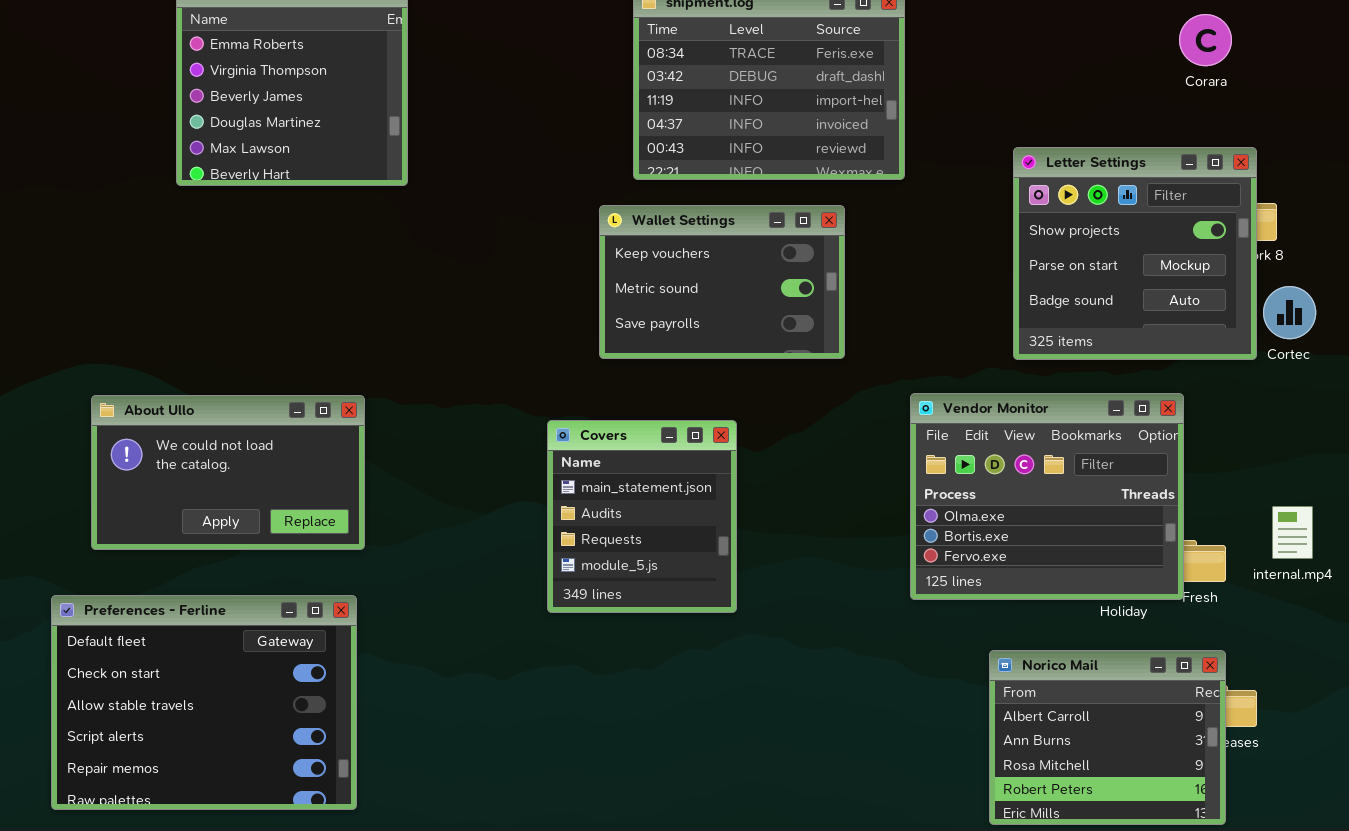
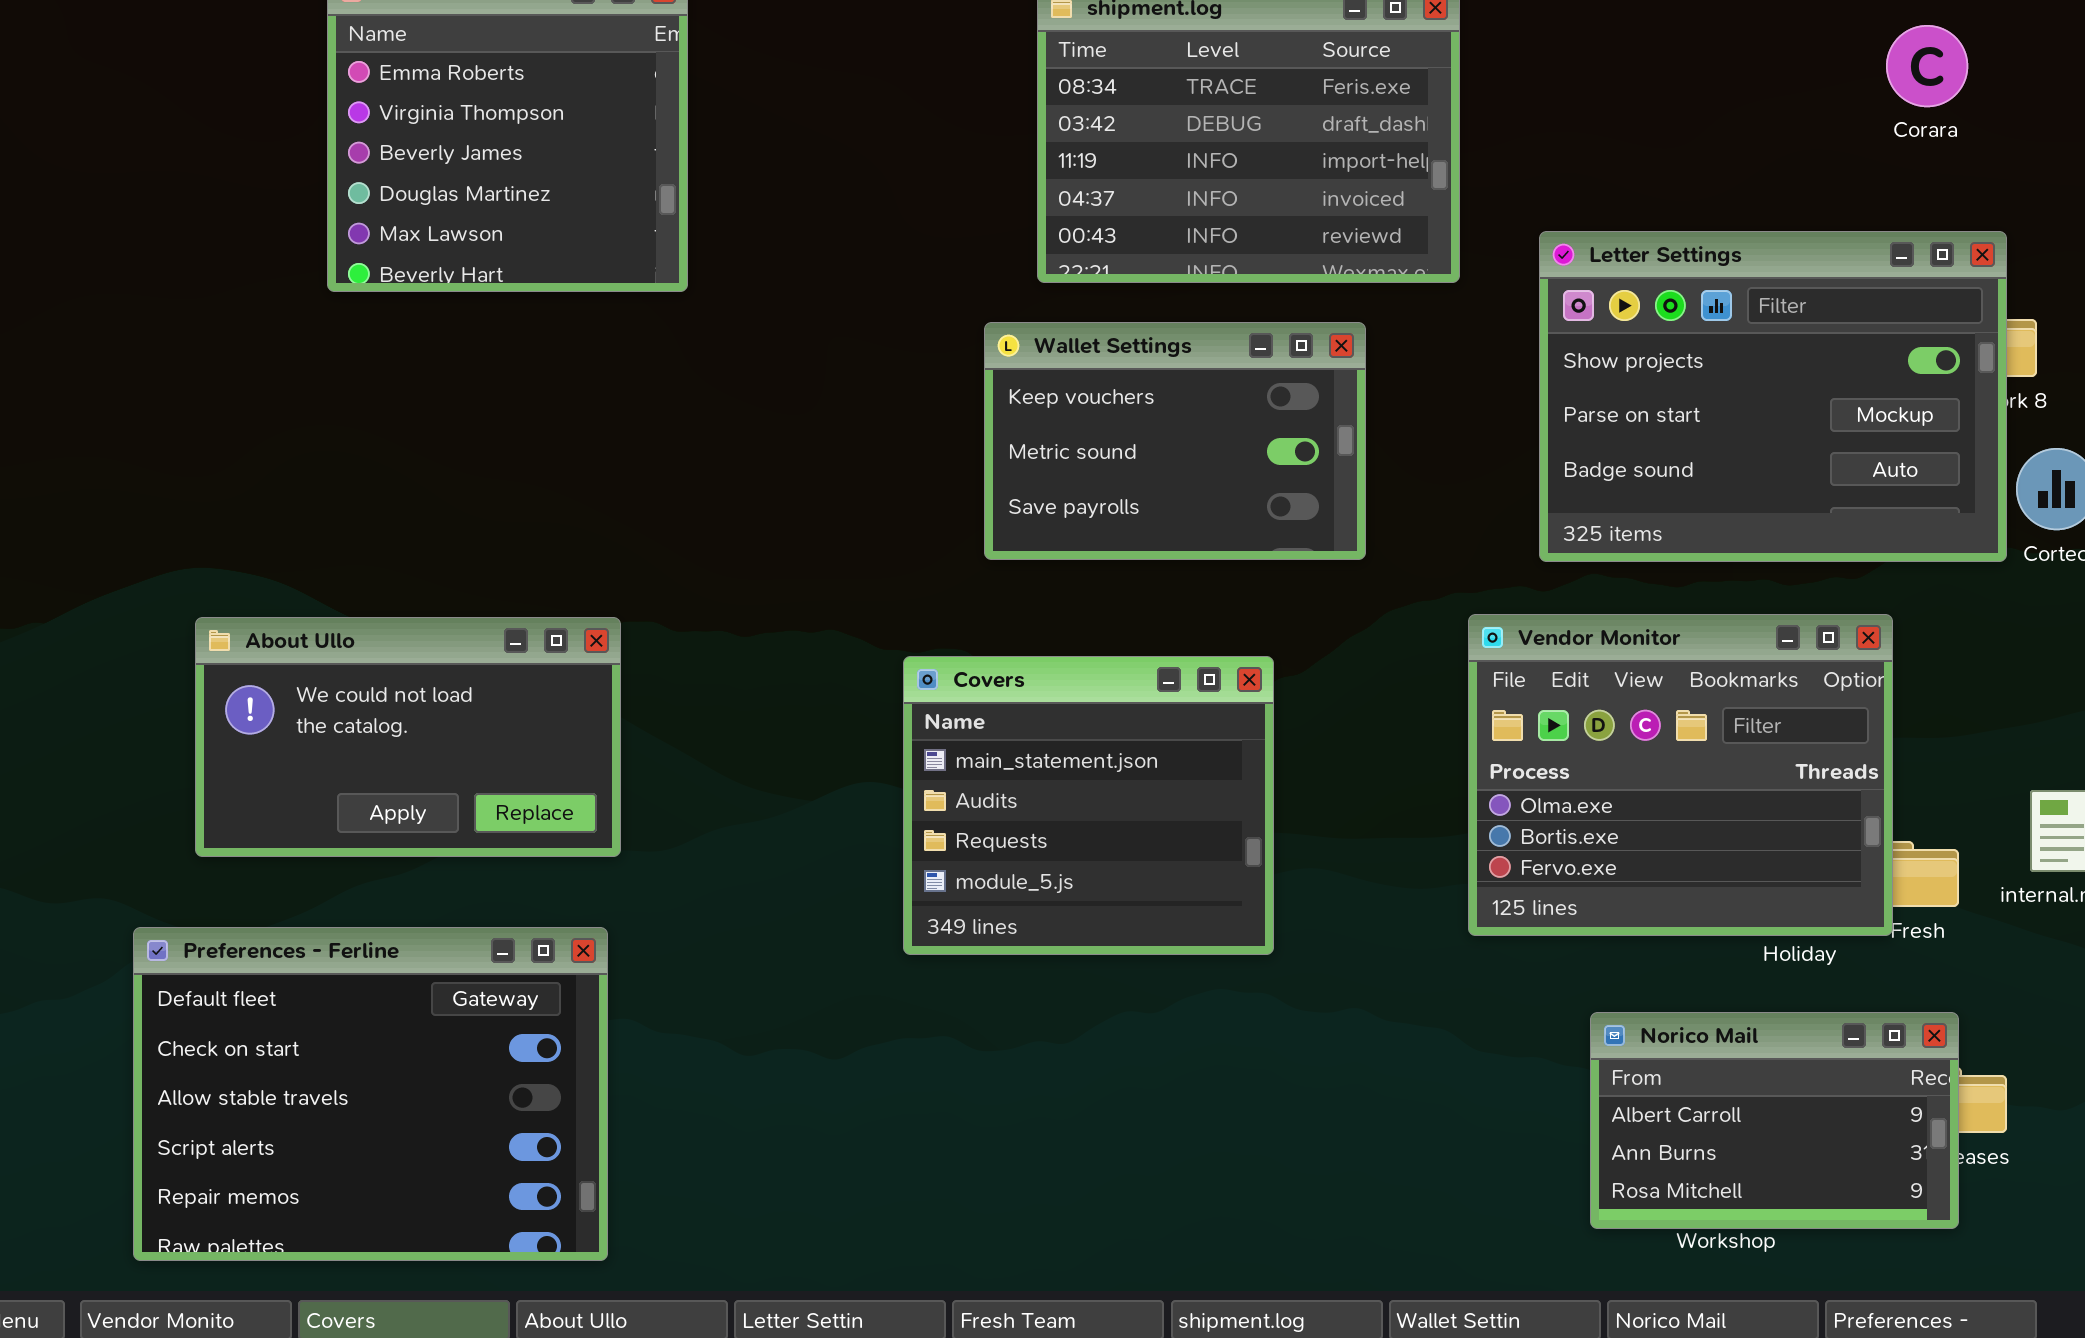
Letter Settings: [1013,147,1257,360] -> [1539,231,2007,562], resized
Covers: [547,420,737,613] -> [903,656,1274,955], resized
Norico Mail: [989,650,1226,825] -> [1590,1012,1959,1229], resized

